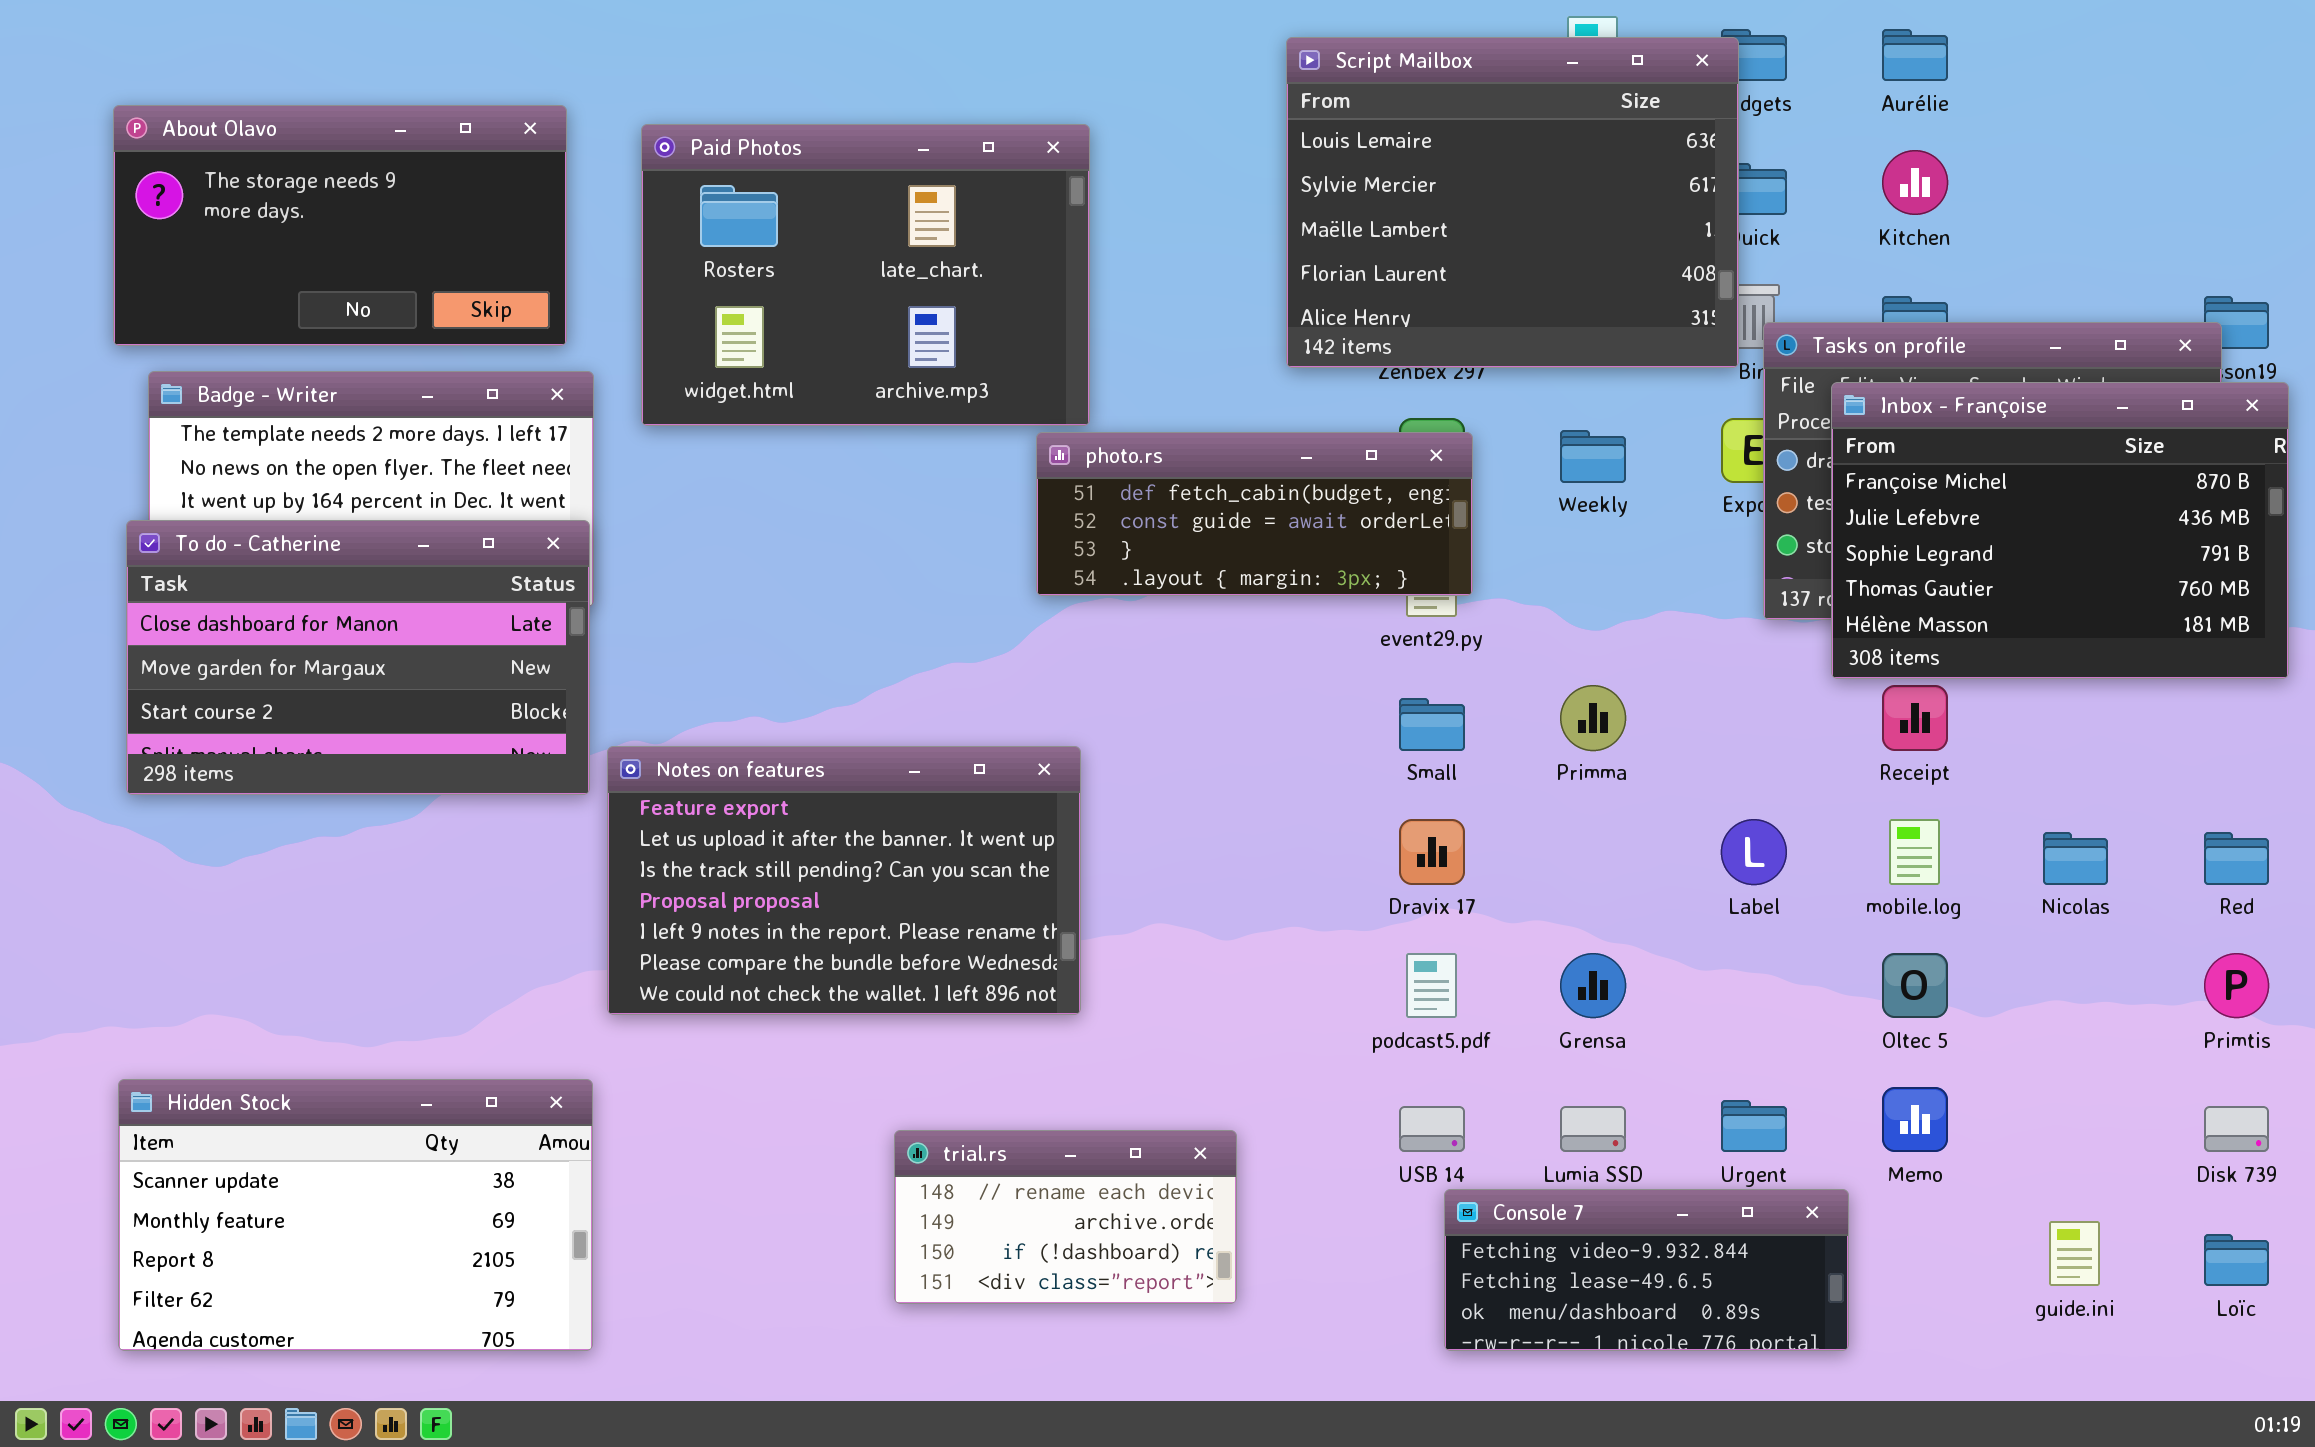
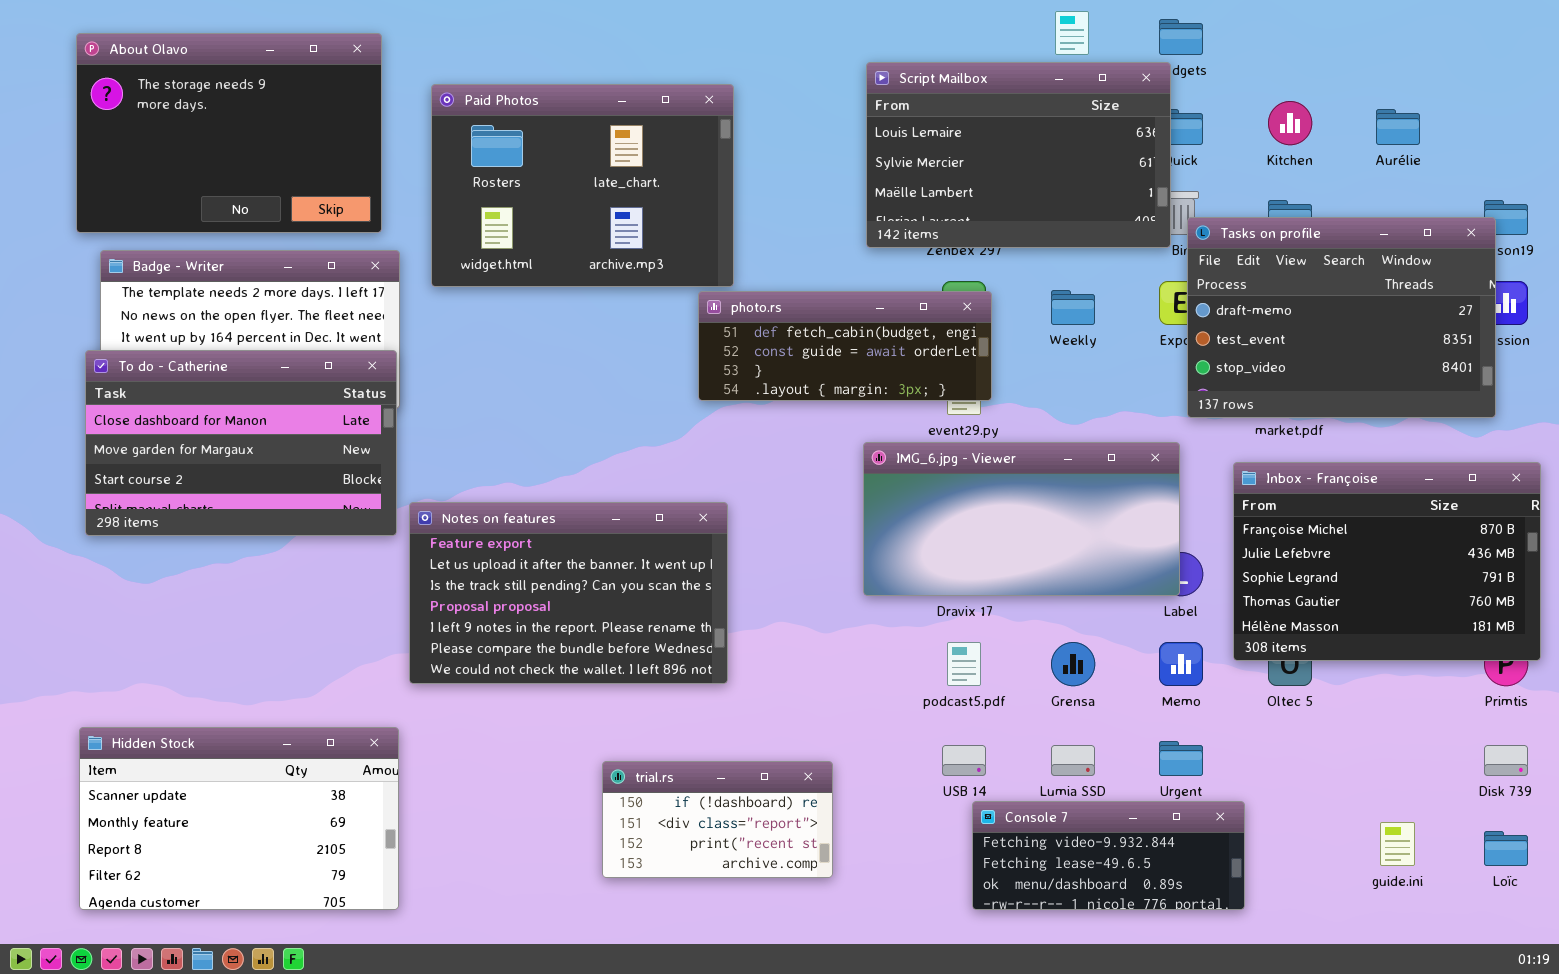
Aurélie: [1882,29,1948,81] -> [1376,109,1420,145], moved
Script Mailbox: [1286,37,1739,368] -> [866,62,1171,248], resized
About Olavo: [113,105,567,346] -> [76,33,382,233], resized
Inbox - Françoise: [1831,382,2289,679] -> [1233,462,1541,661], moved
IMG_6.jpg - Viewer: none -> [863,442,1180,596], opened
Memo: [1882,1087,1948,1152] -> [1159,642,1203,686], moved
trial.rs: [894,1130,1237,1304] -> [602,761,833,878], scrolled down 2 rows

